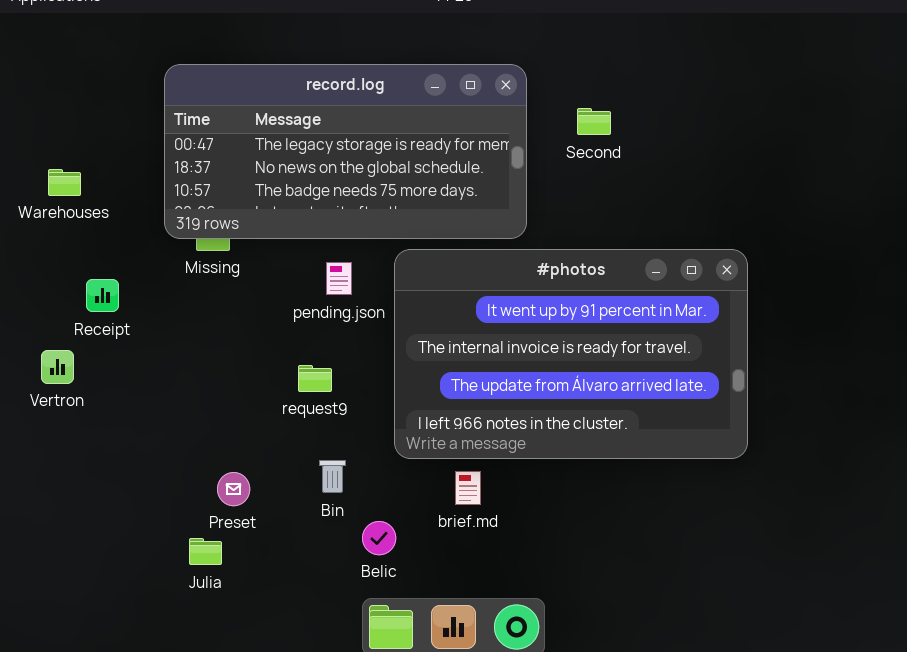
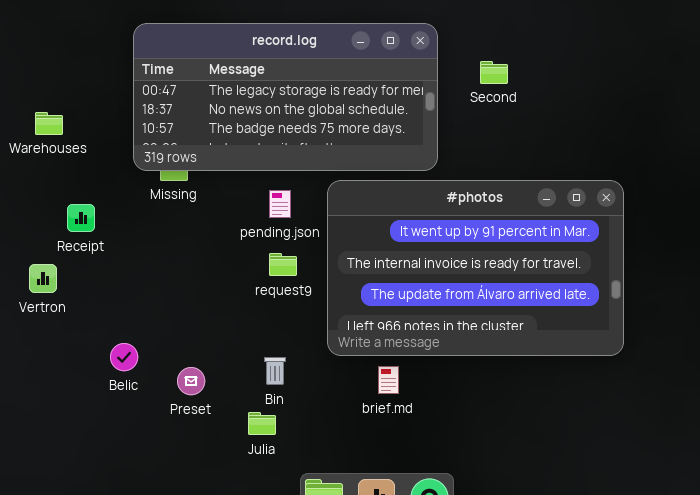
request9: [298,365,332,392] -> [269,253,297,276], moved
Belic: [362,521,396,555] -> [110,343,138,371], moved
Julia: [189,538,222,565] -> [248,412,276,435], moved

